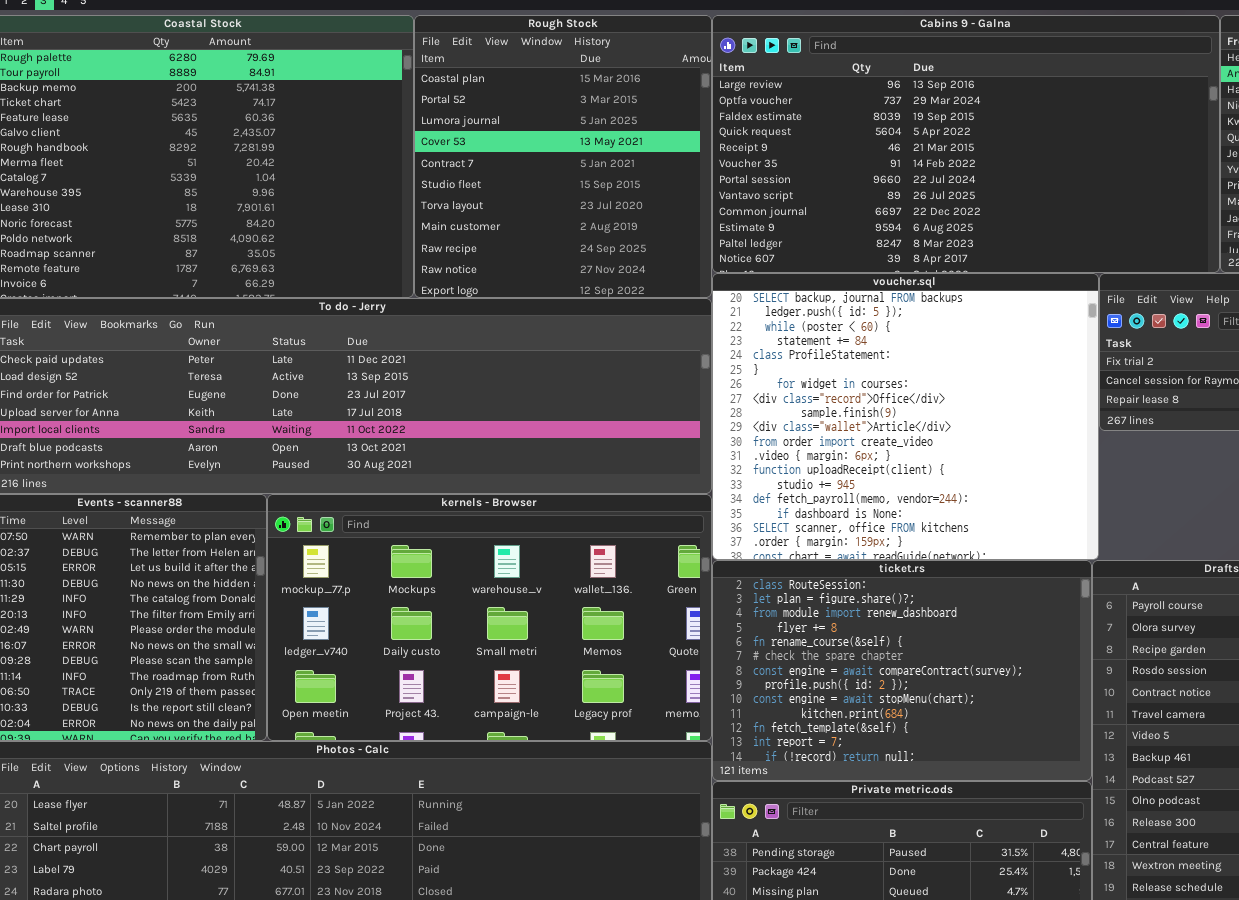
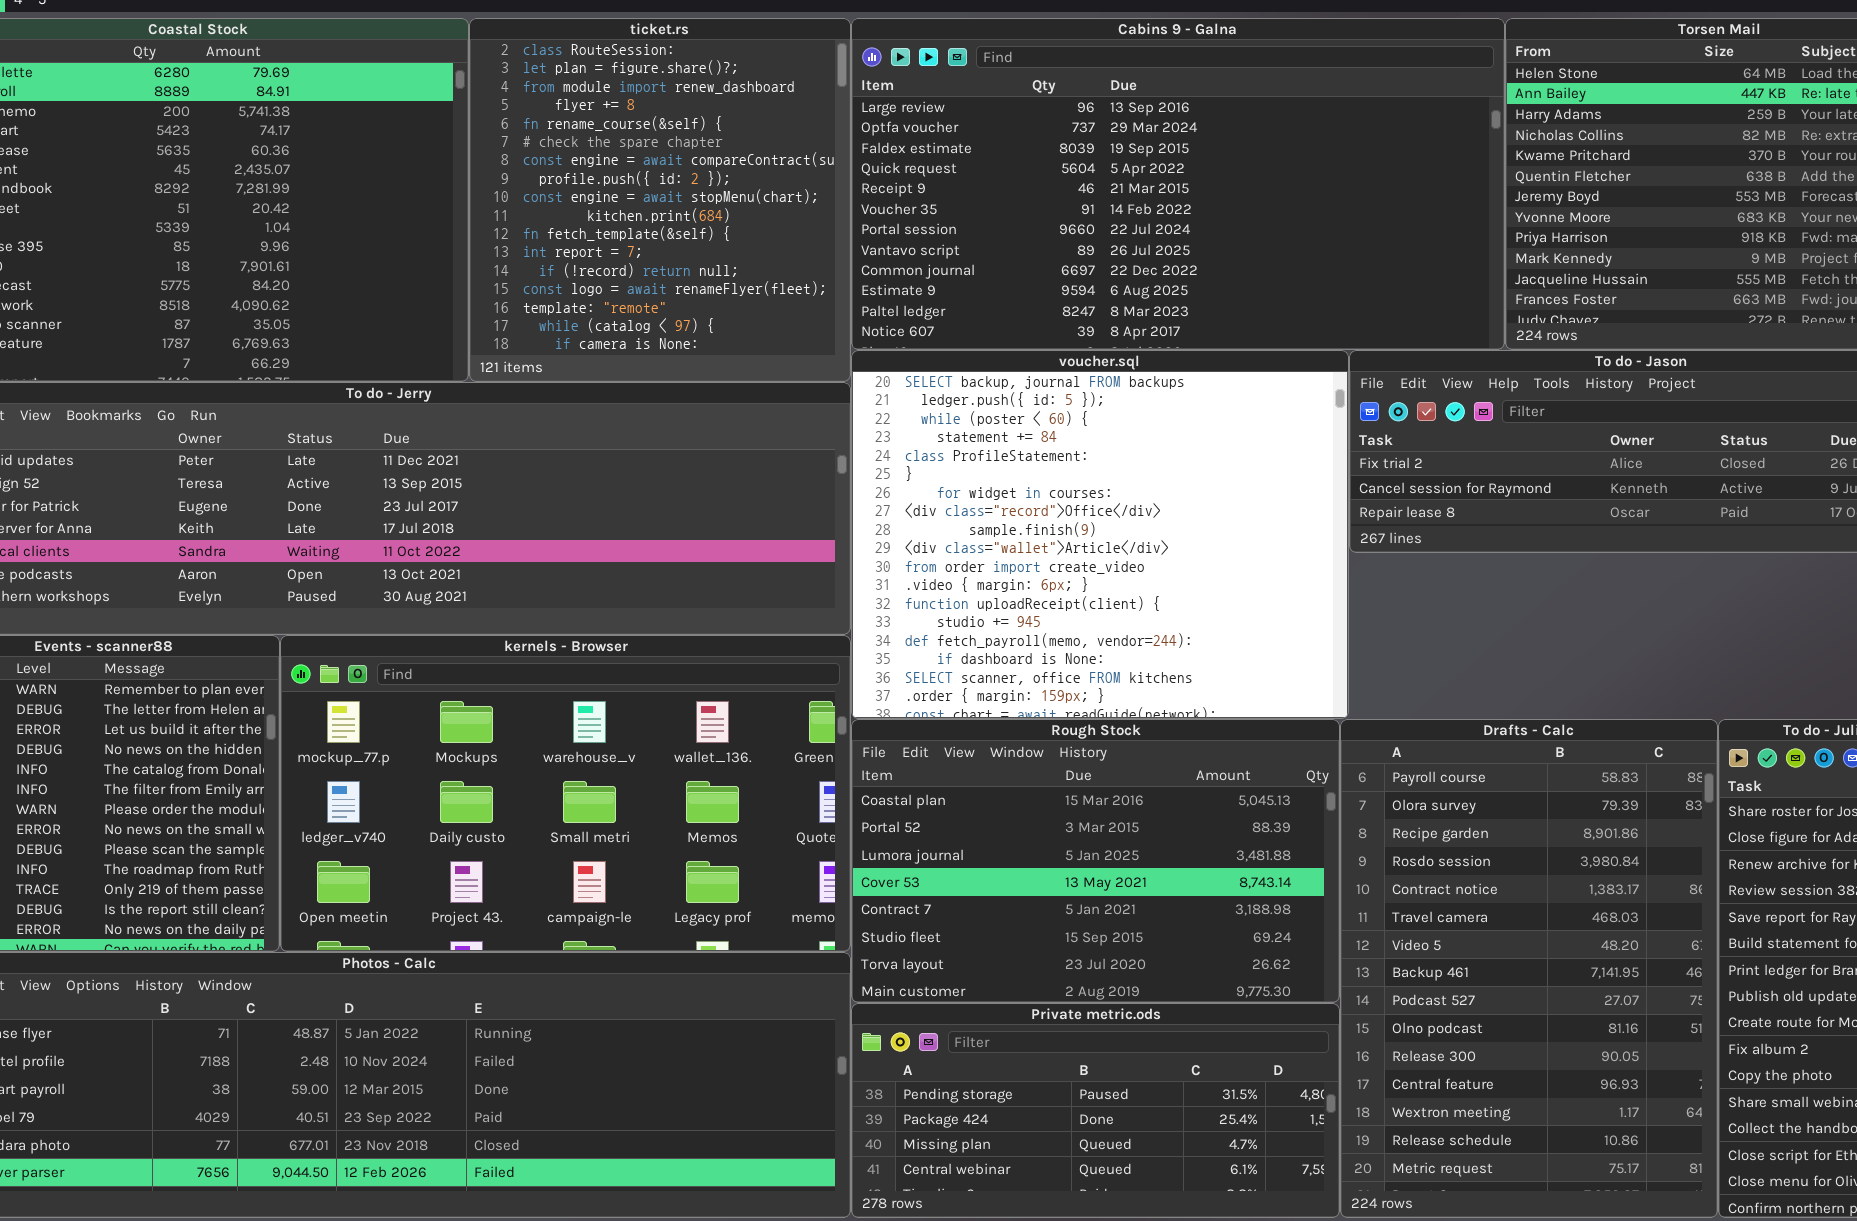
Rough Stock: [414,15,712,298] -> [851,719,1340,1003], moved, resized
ticket.rs: [712,560,1092,781] -> [469,18,851,382], moved, resized

